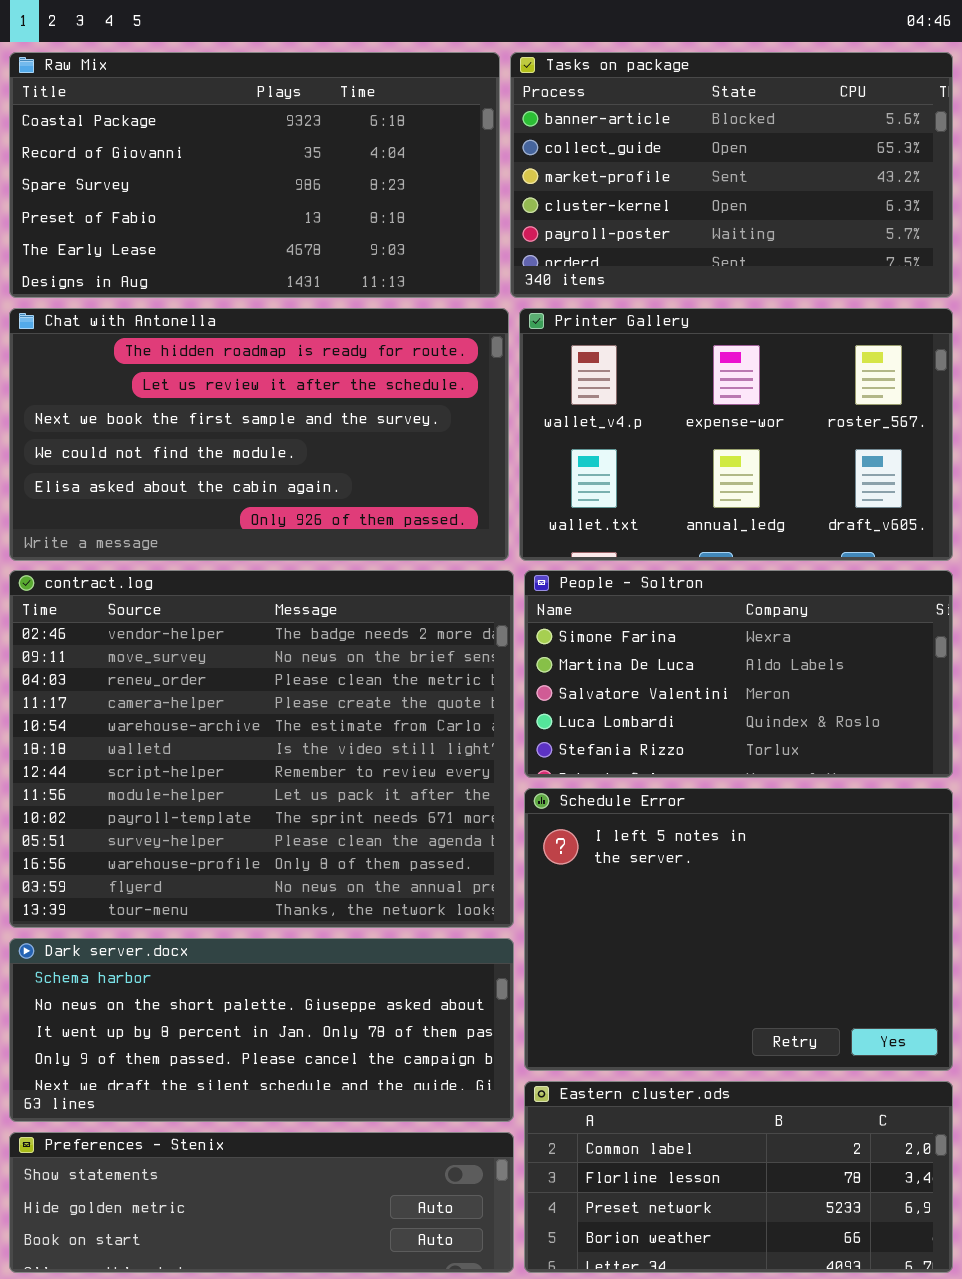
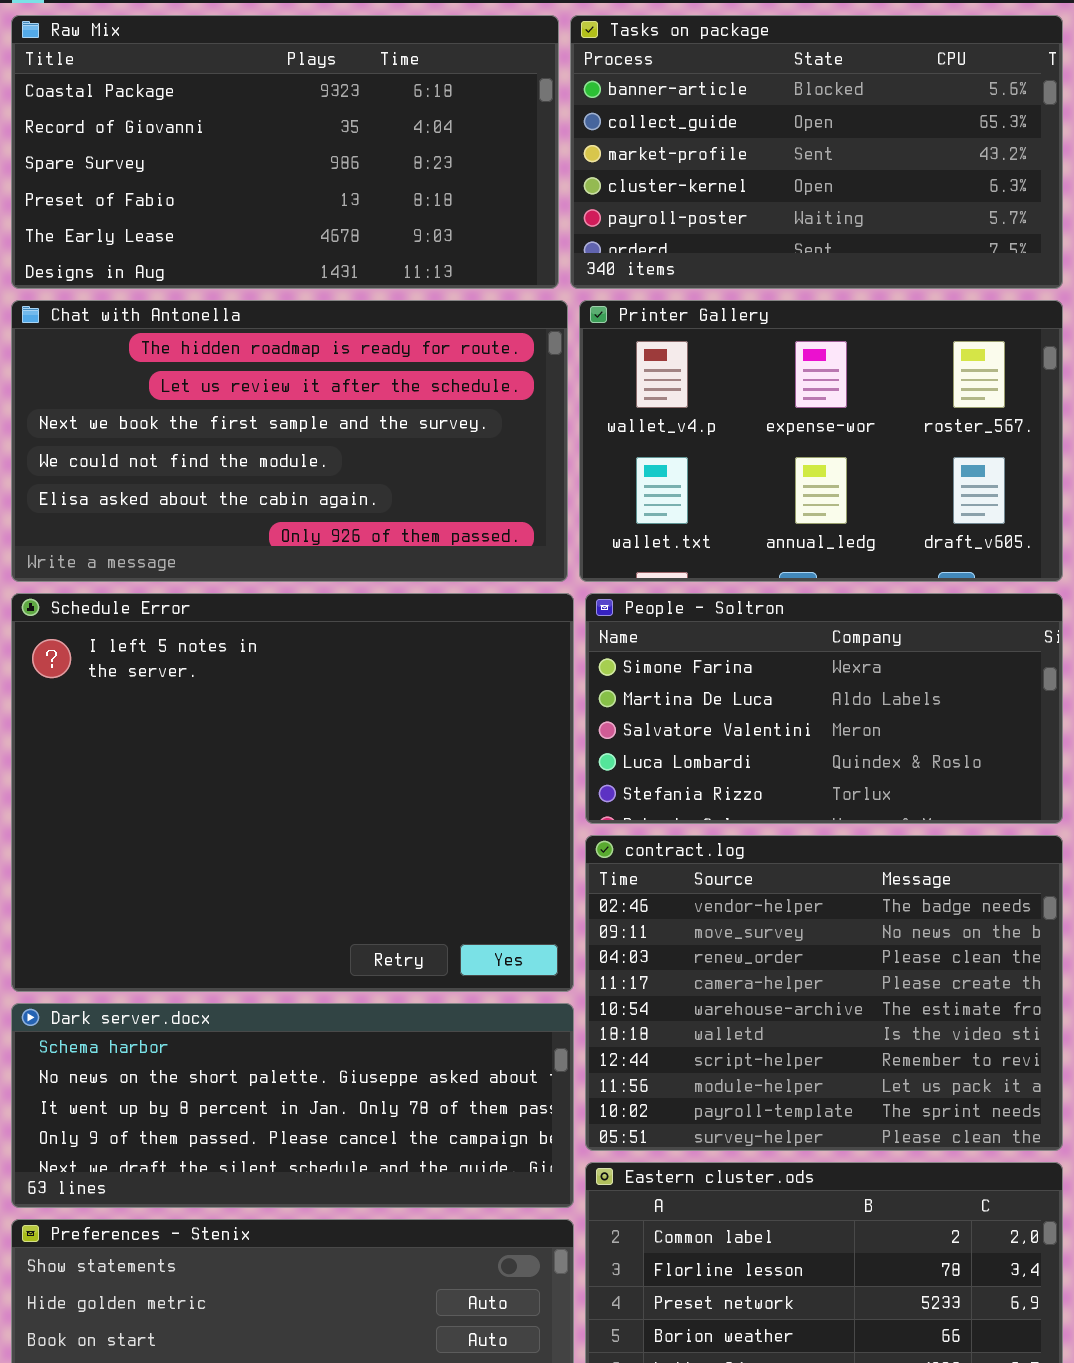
contract.log: [9,570,514,928] -> [585,835,1063,1151], moved, resized
Schedule Error: [524,788,953,1071] -> [11,593,574,992], moved, resized

